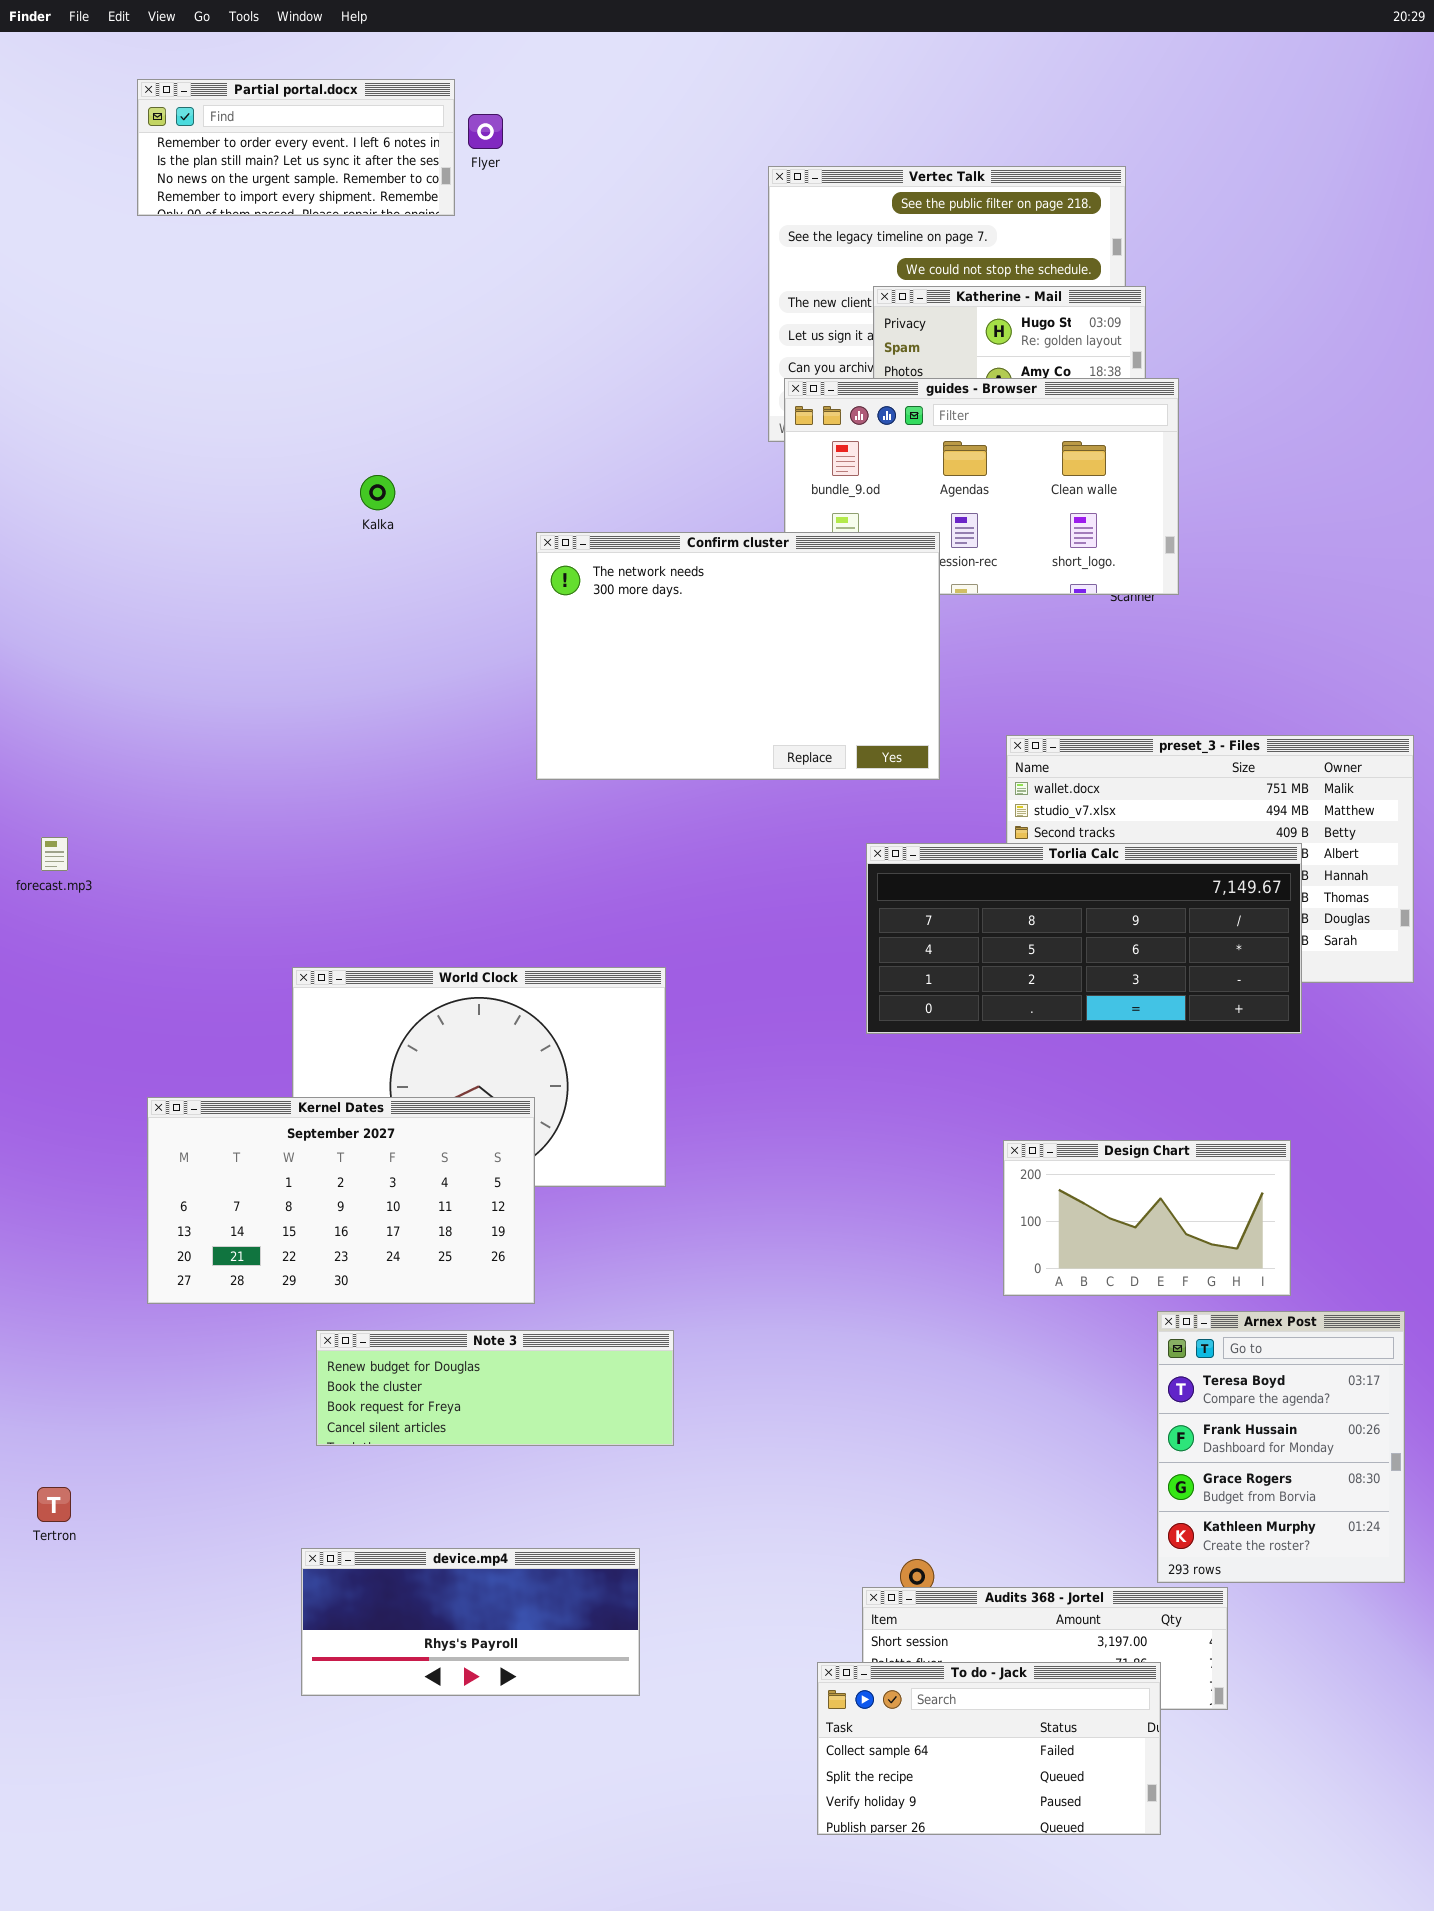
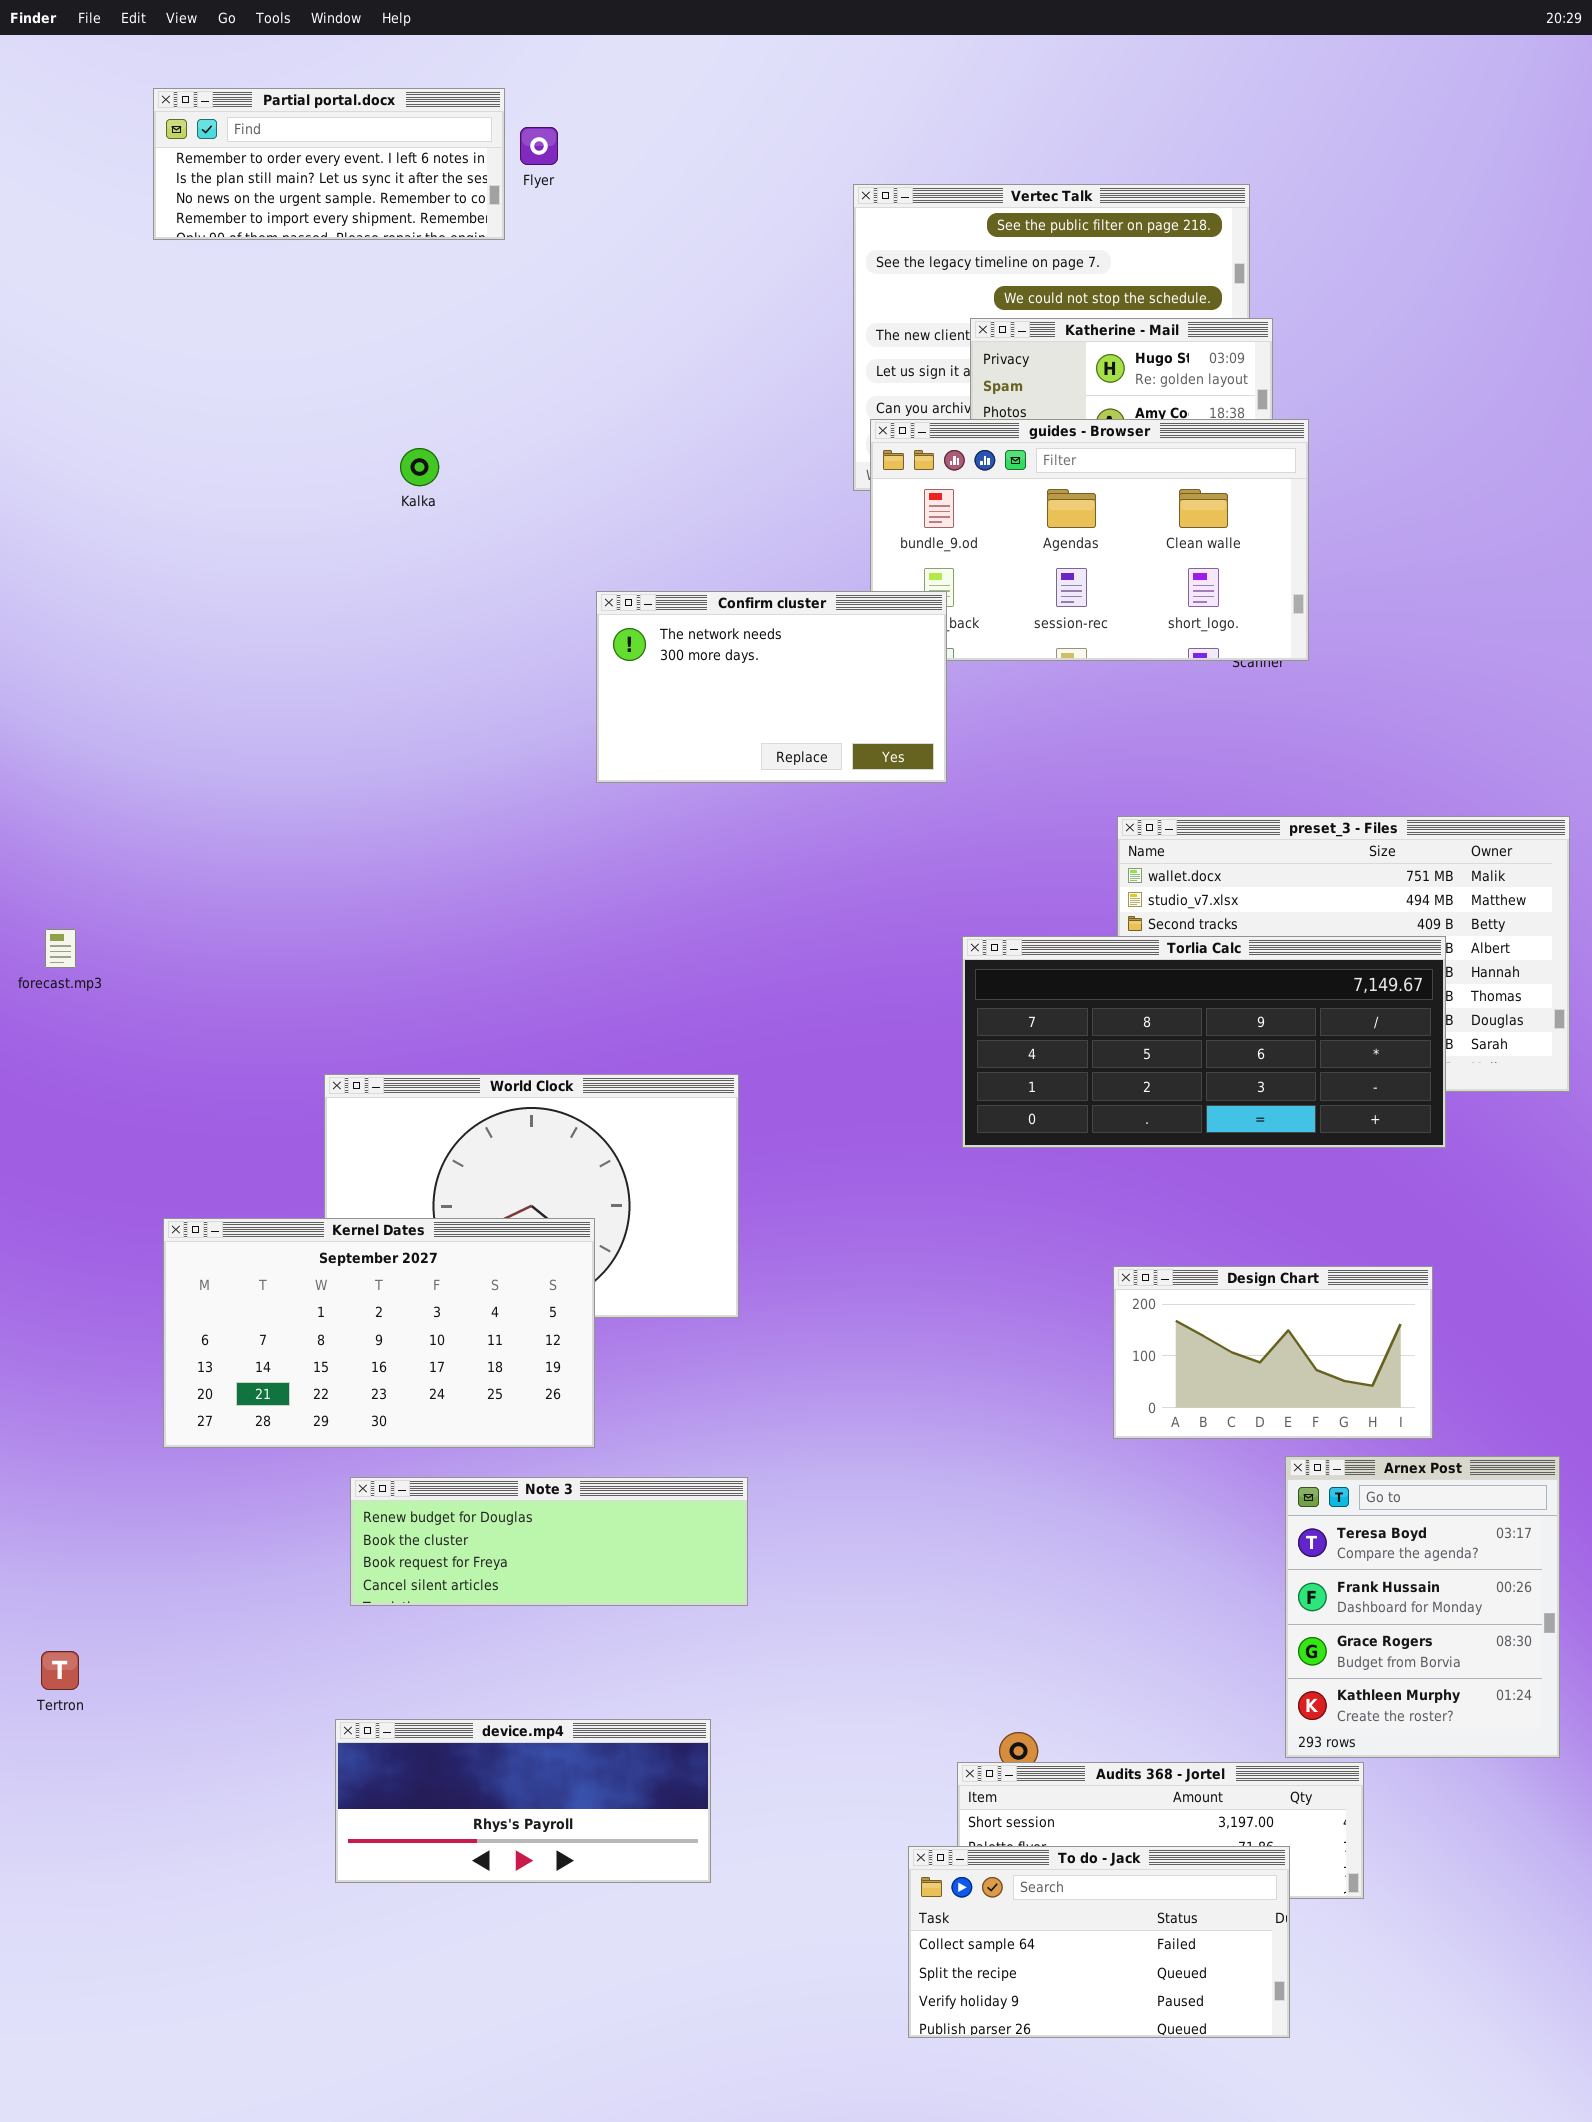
Kalka: [360,475,395,510] -> [400,448,439,486], moved
Confirm cluster: [536,532,940,780] -> [596,591,947,783], resized

